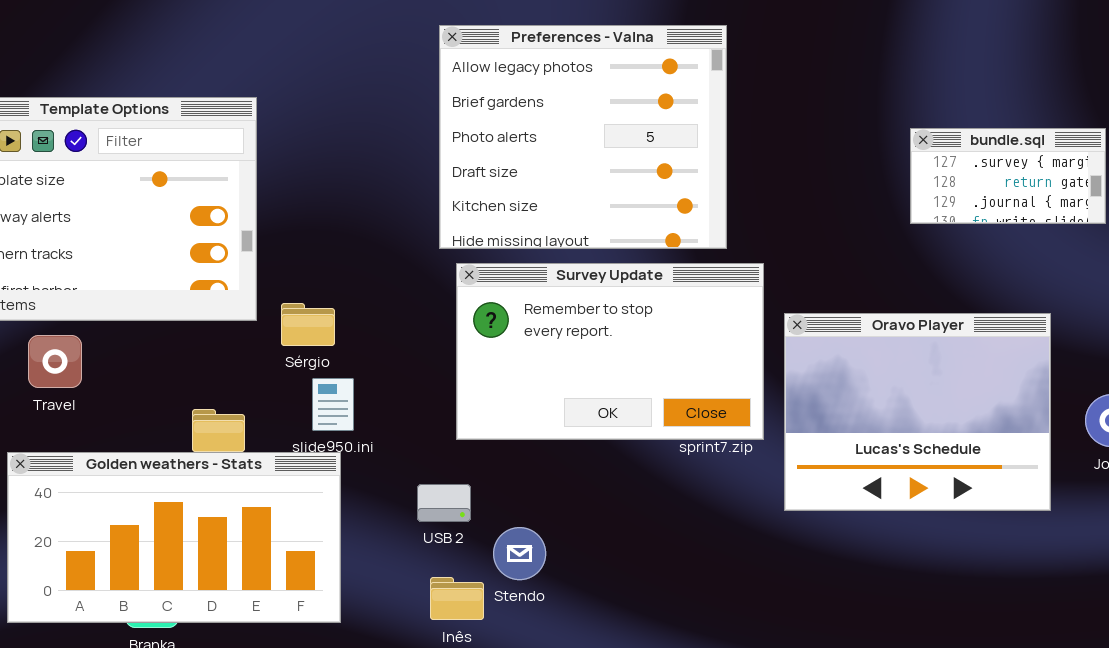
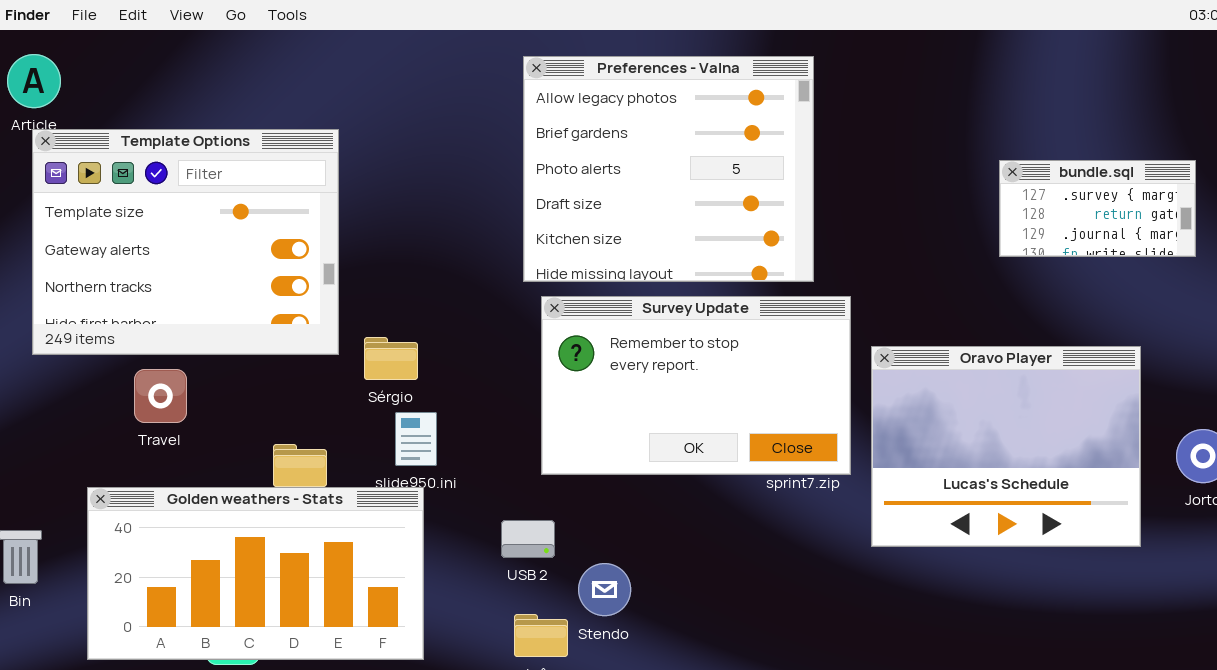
Travel: [28,335,82,388] -> [134,369,187,423], moved

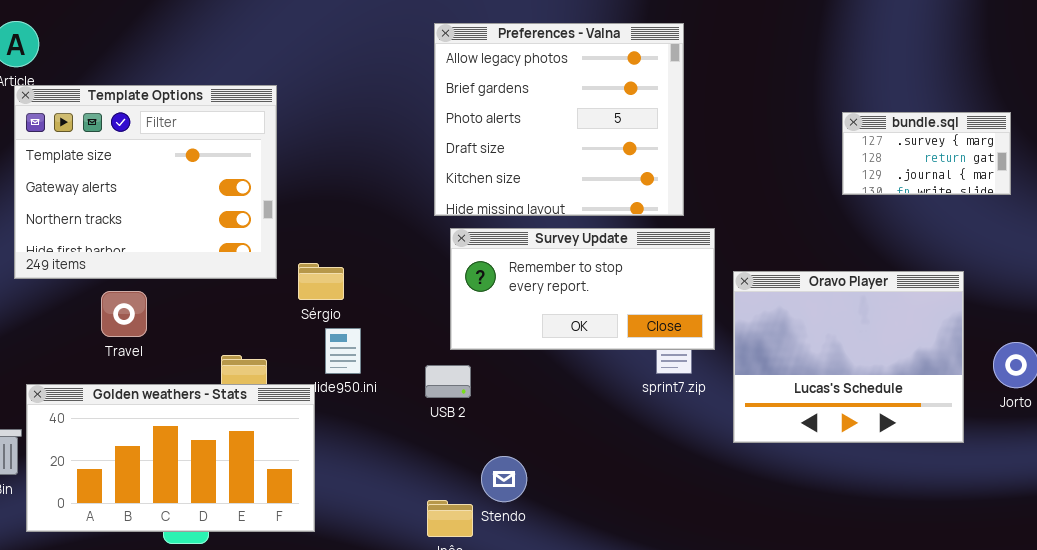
Survey Update: [541,296,851,475] -> [450,228,715,350], resized
Golden weathers - Stats: [87,487,424,660] -> [26,384,315,532], moved
USB 2: [501,520,555,558] -> [425,365,471,398], moved

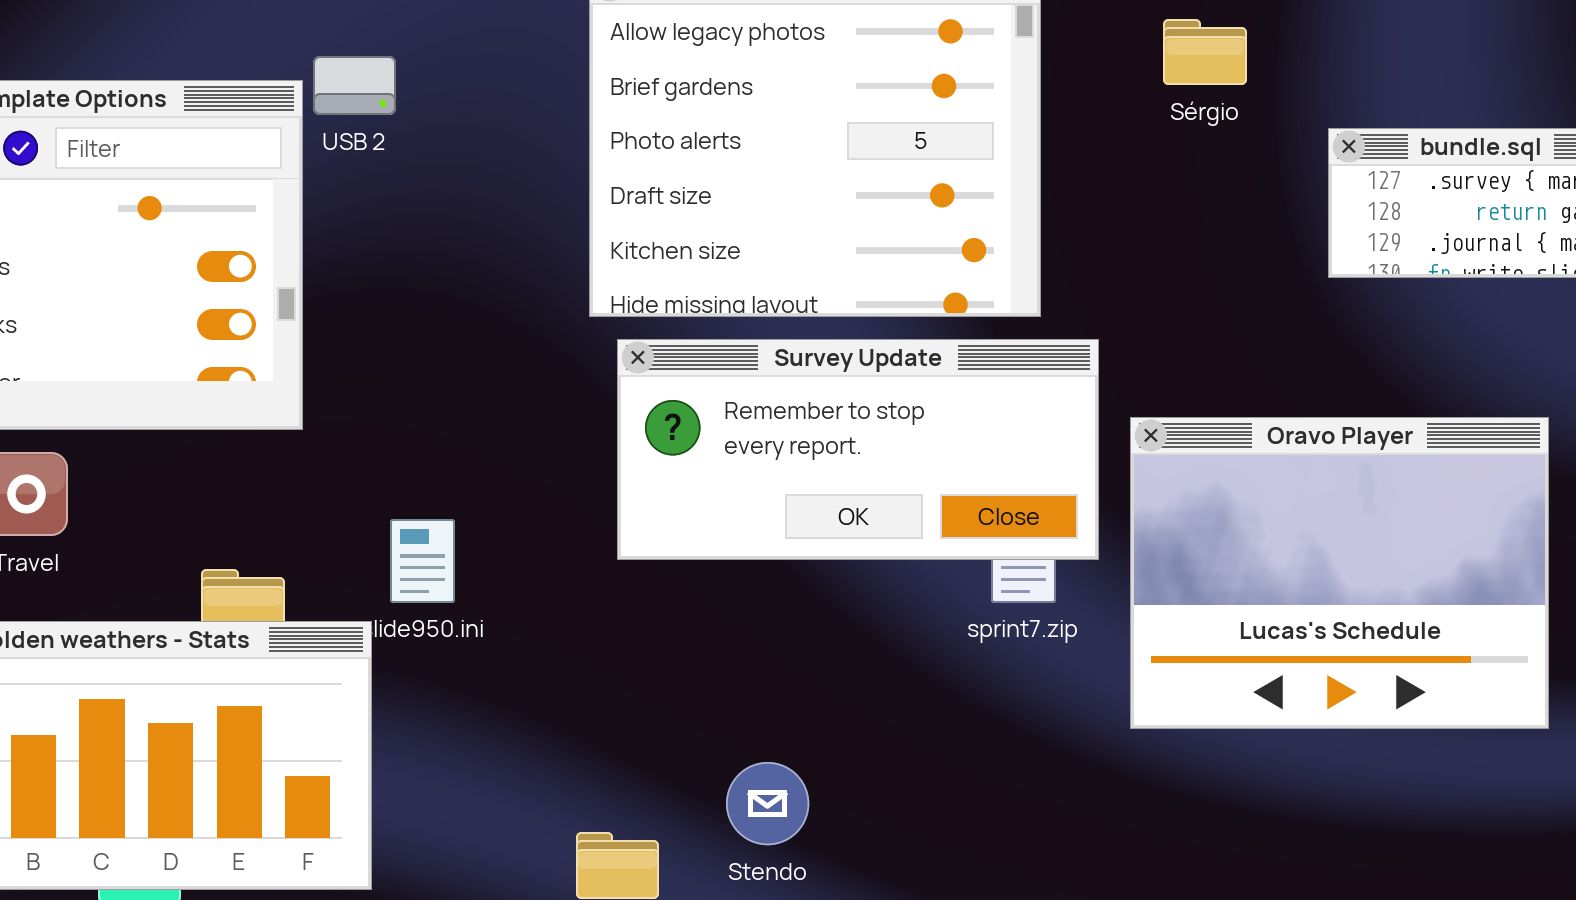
Sérgio: [298,263,344,300] -> [1163,19,1247,85], moved
USB 2: [425,365,471,398] -> [313,56,396,115], moved
Stendo: [481,456,527,502] -> [726,762,809,845], moved

